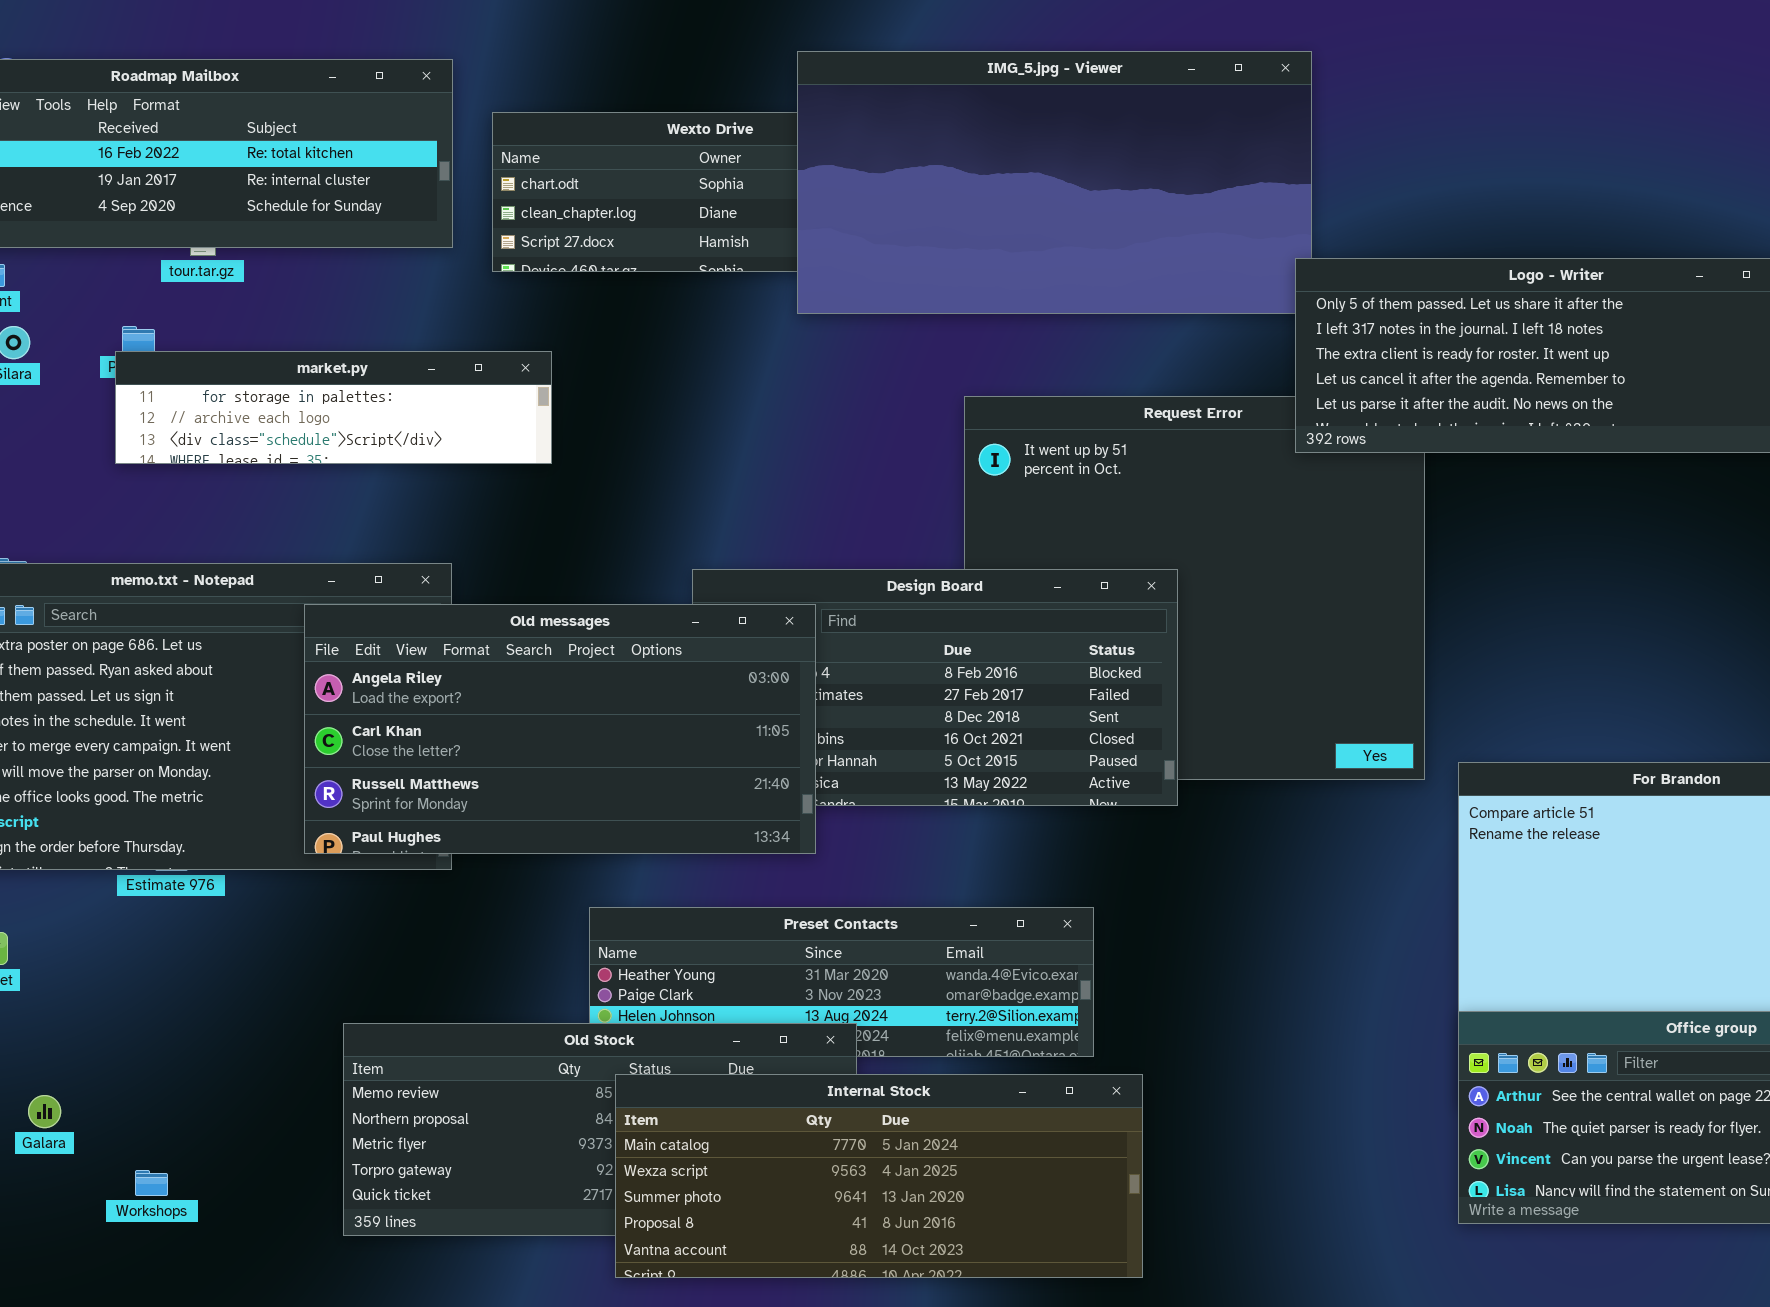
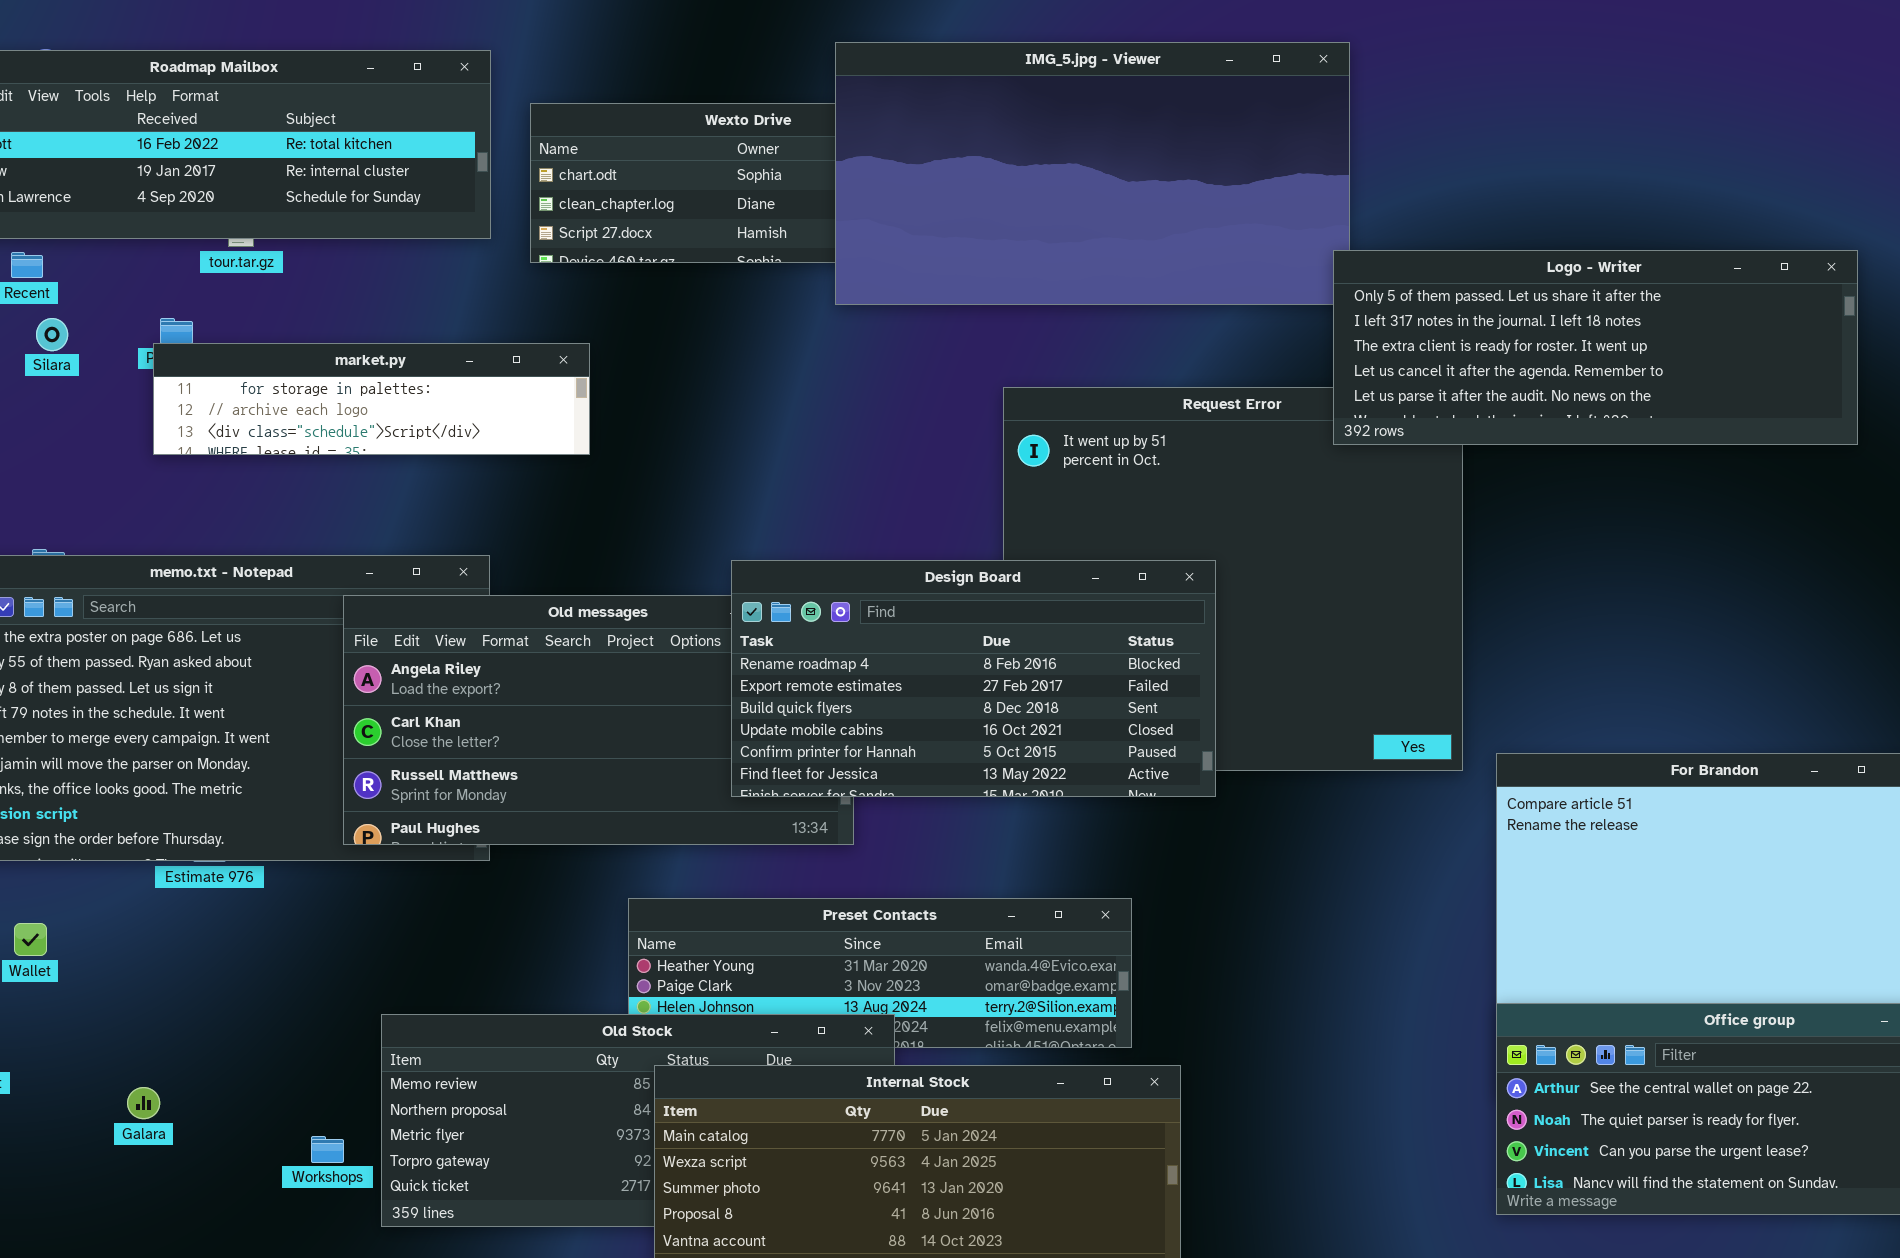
Design Board: [692,569,1178,806] -> [731,560,1216,797], raised
Galara: [28,1095,61,1128] -> [127,1087,160,1119], moved
Workshops: [135,1170,168,1196] -> [311,1136,344,1163], moved

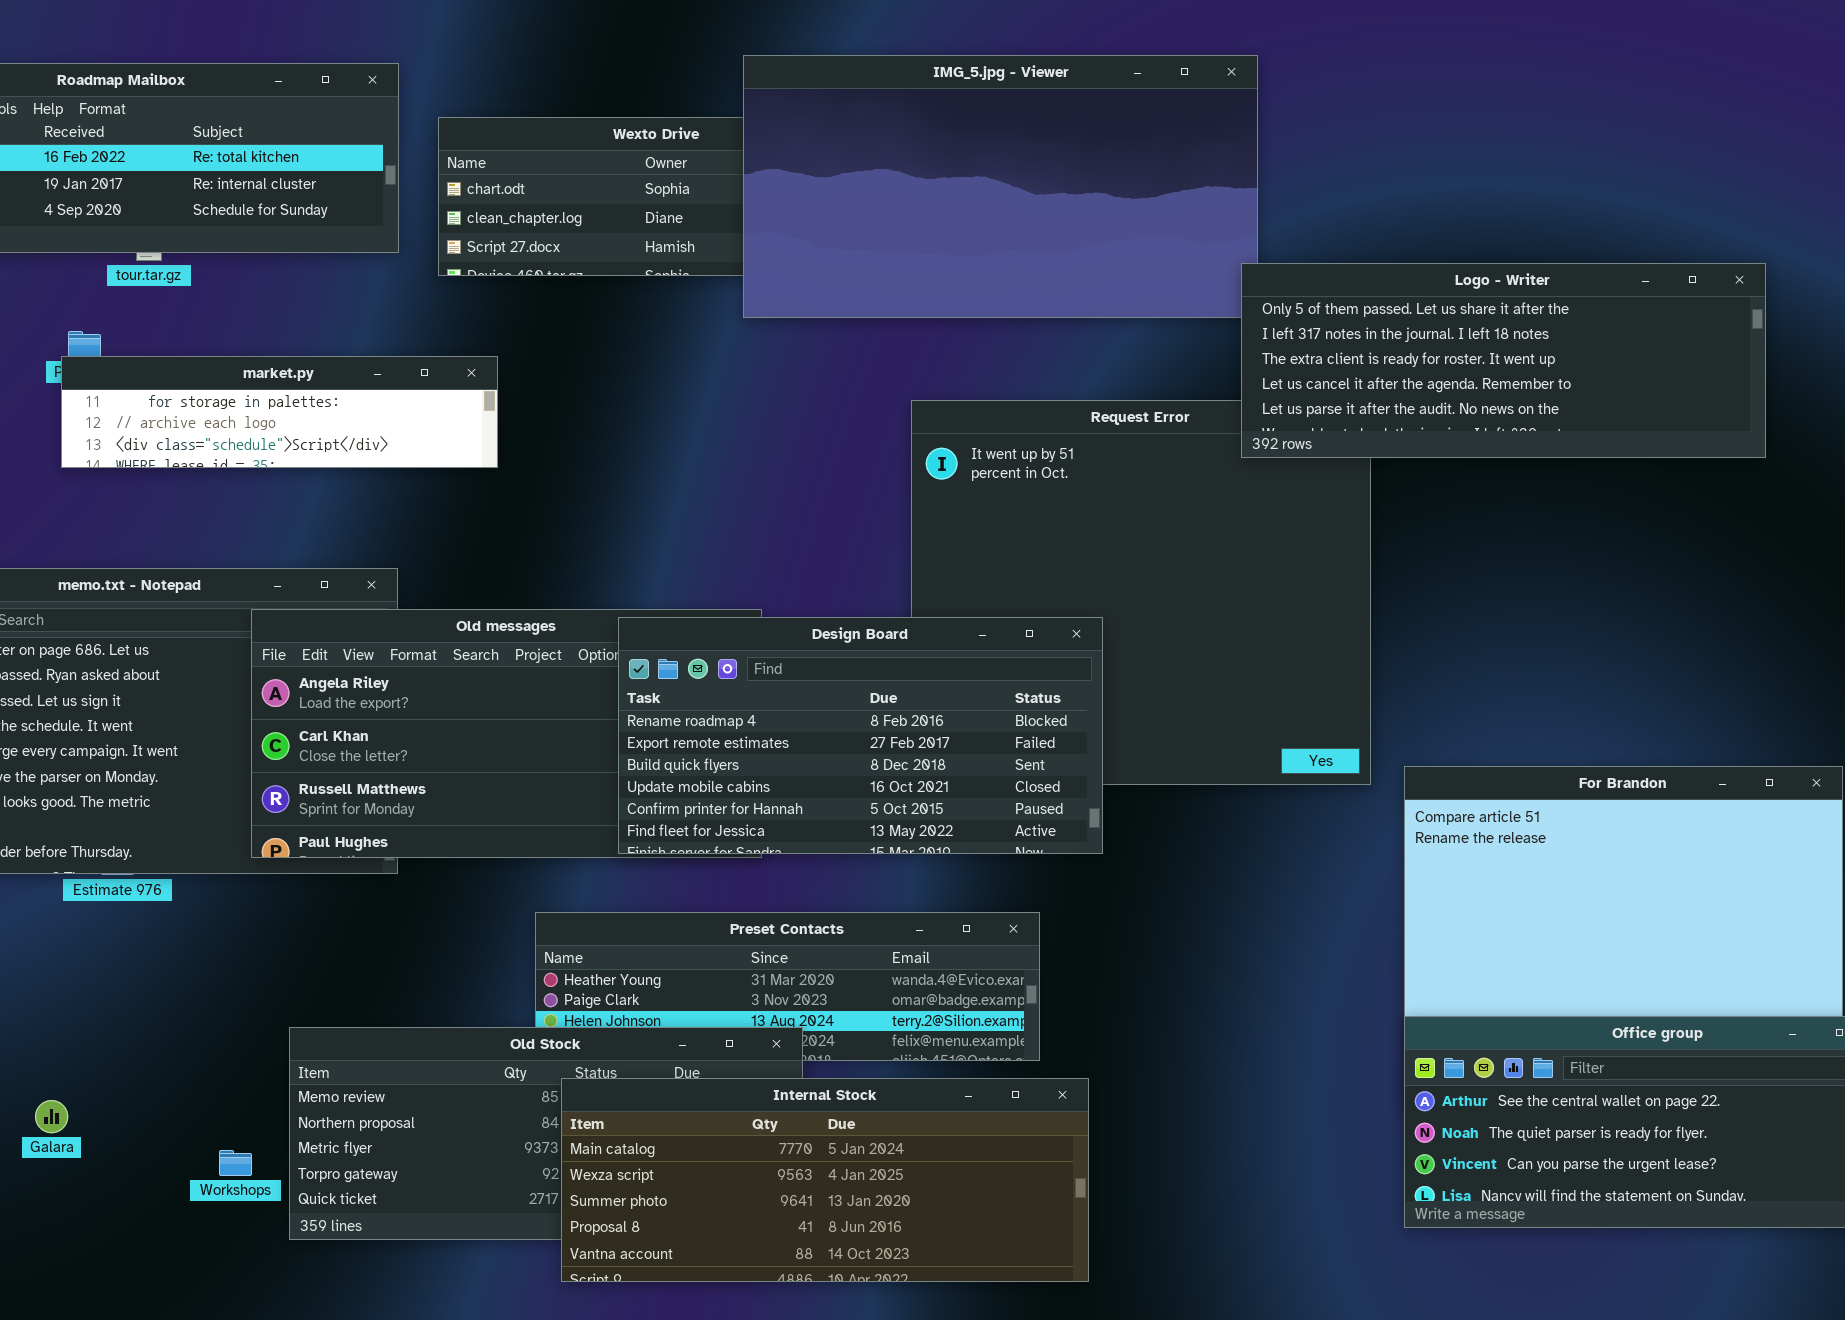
Design Board: [731,560,1216,797] -> [618,617,1103,854], moved

